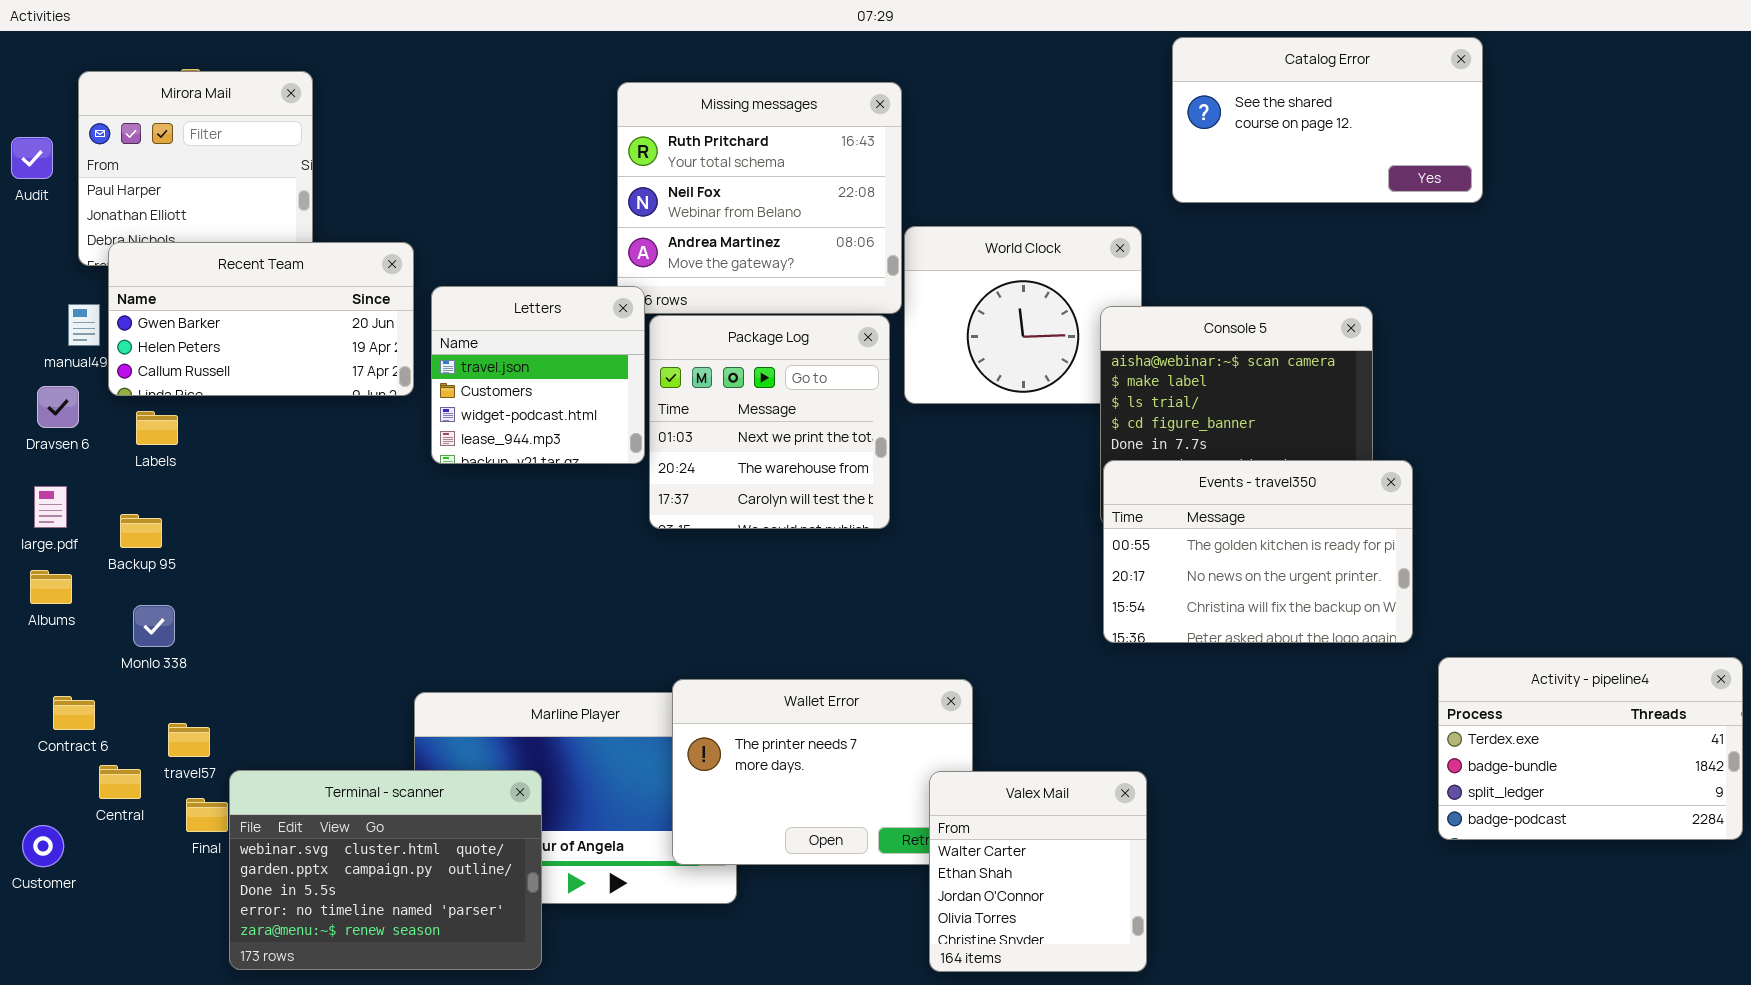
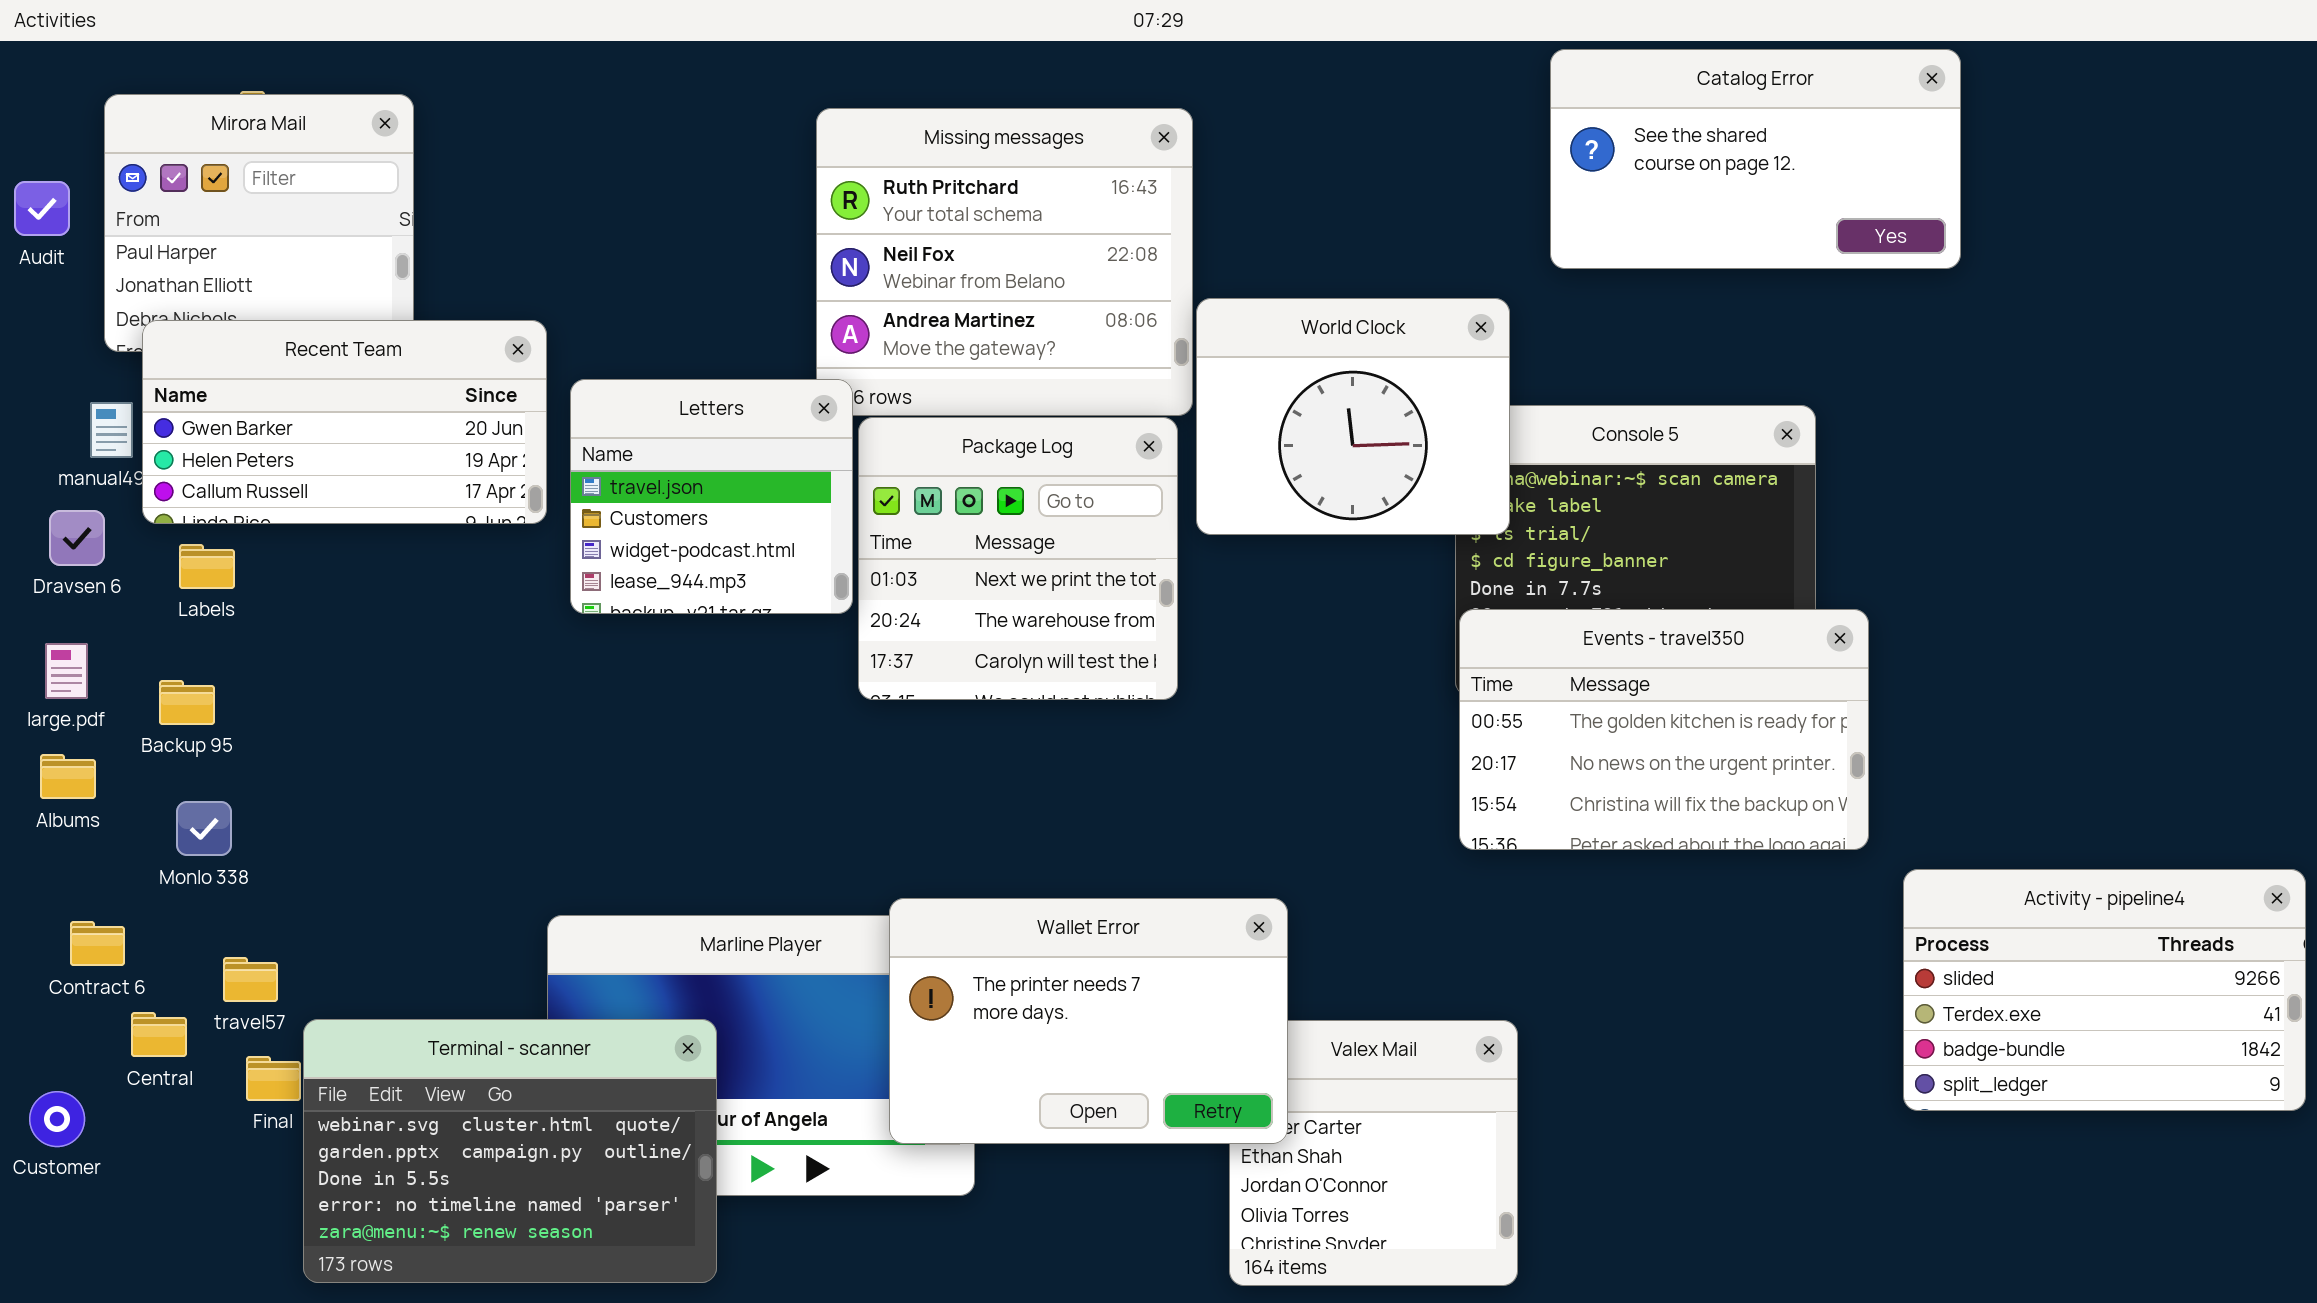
World Clock: [904,226,1142,404] -> [1196,298,1510,535], raised
Activity - pipeline4: [1438,657,1743,840] -> [1903,869,2306,1111], scrolled up 1 row
Wallet Error: [672,679,973,865] -> [889,898,1288,1144], raised

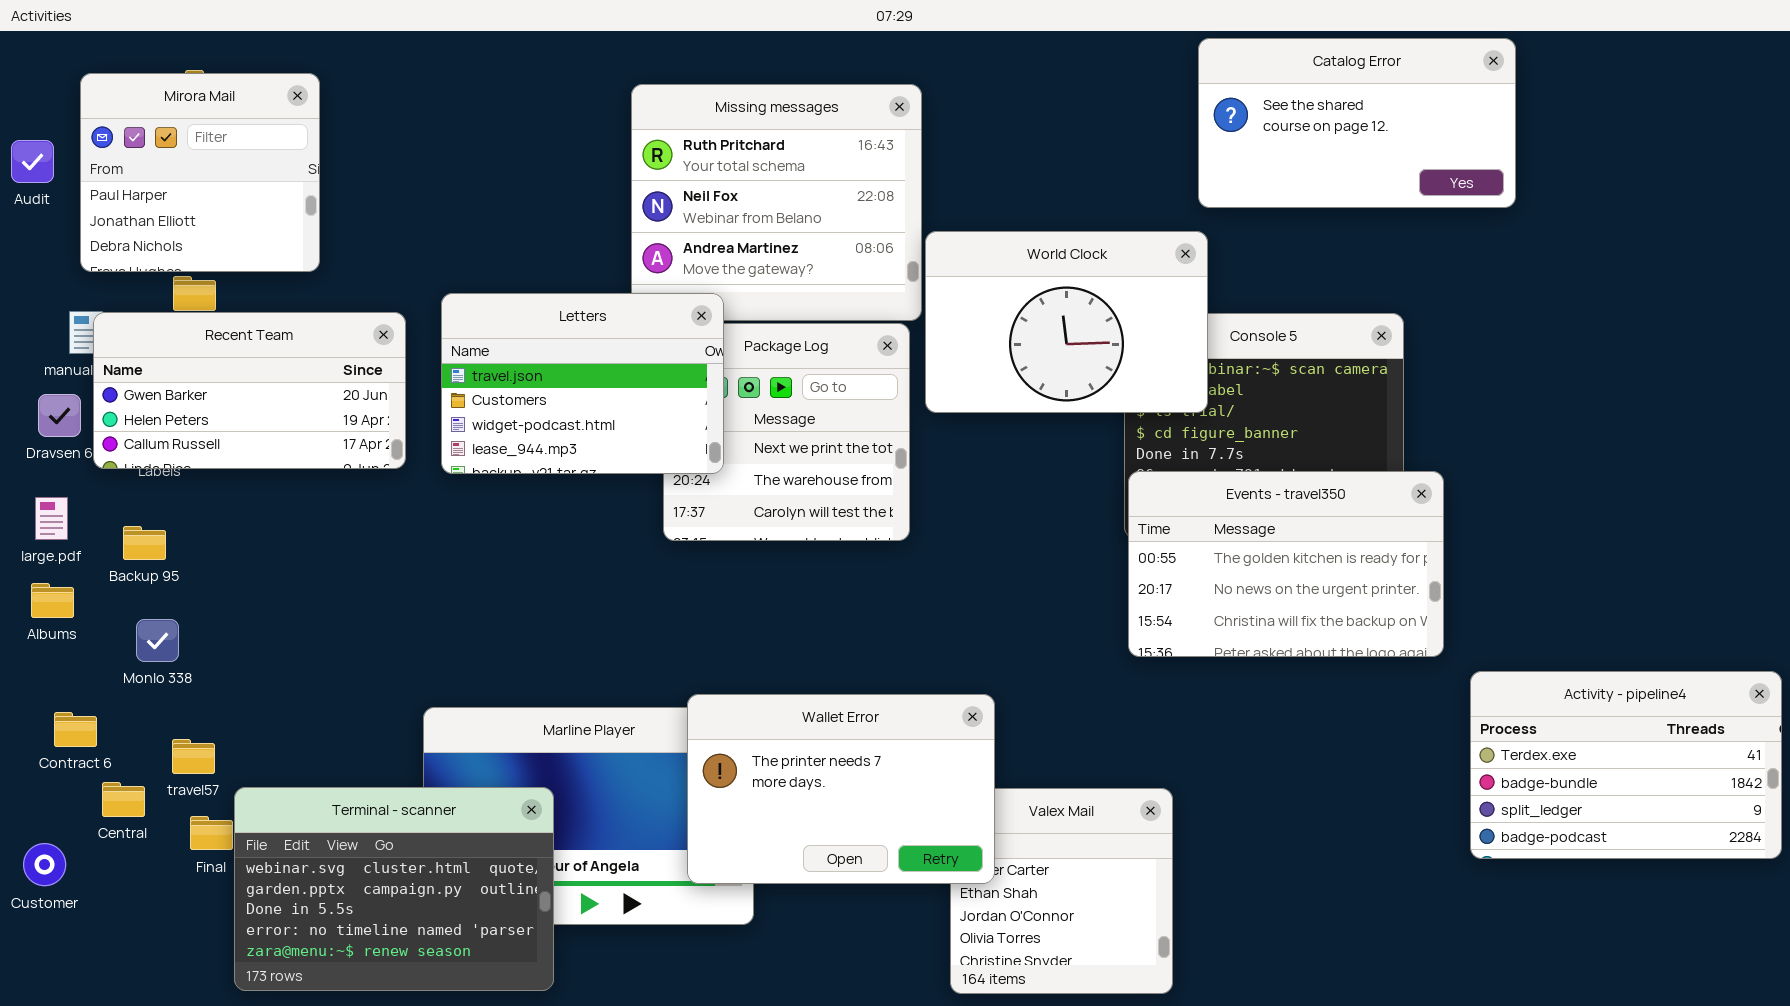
World Clock: [1196,298,1510,535] -> [925,231,1208,413], resized
Recent Team: [142,320,547,524] -> [93,312,406,469], moved
Letters: [570,379,853,614] -> [441,293,724,474], resized
Activity - pipeline4: [1903,869,2306,1111] -> [1470,671,1782,859], scrolled down 1 row

